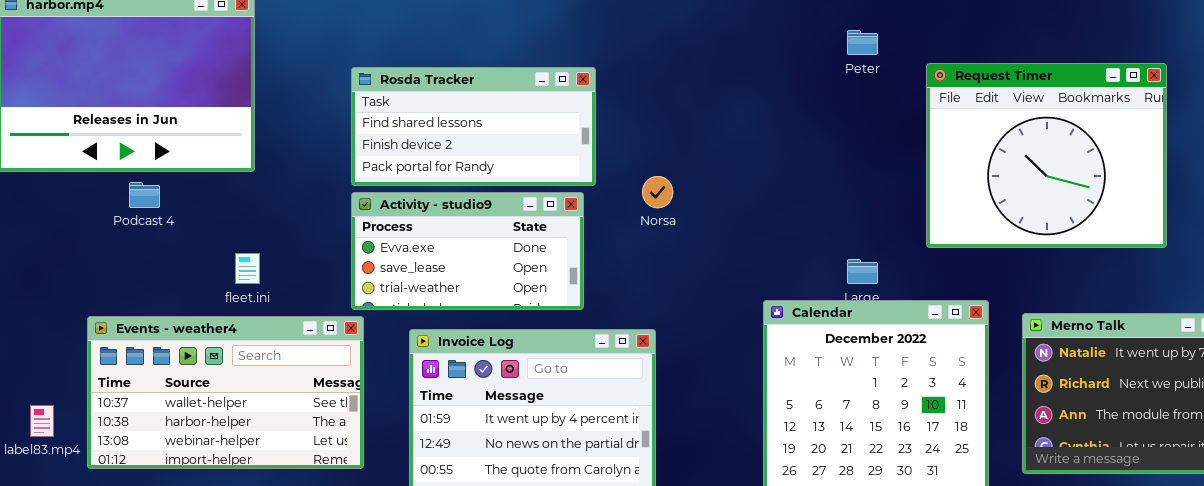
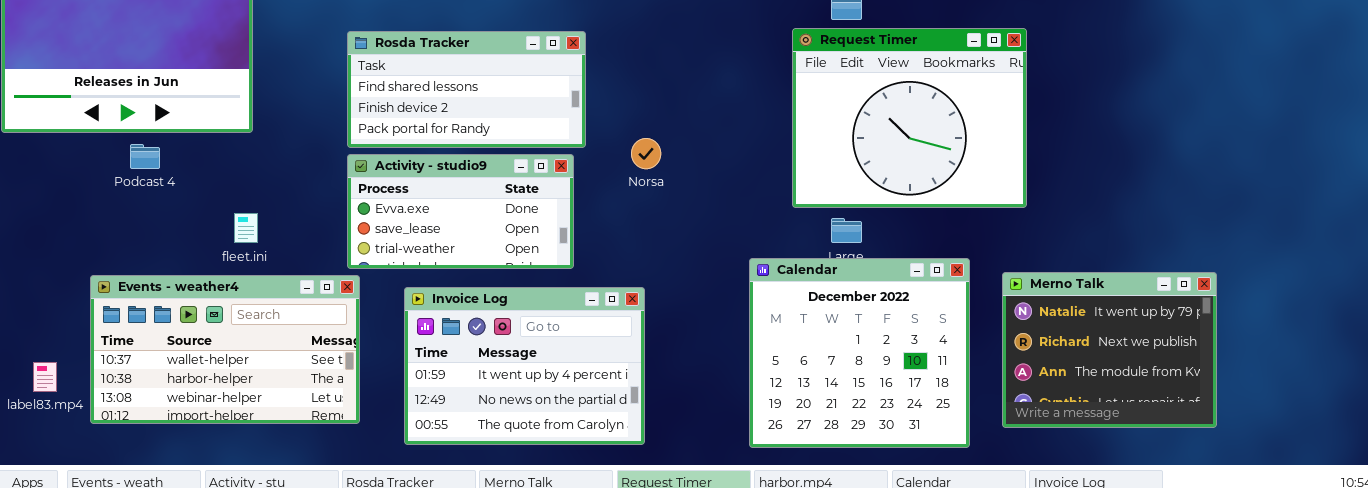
Request Timer: [926,63,1167,248] -> [792,28,1027,208], moved

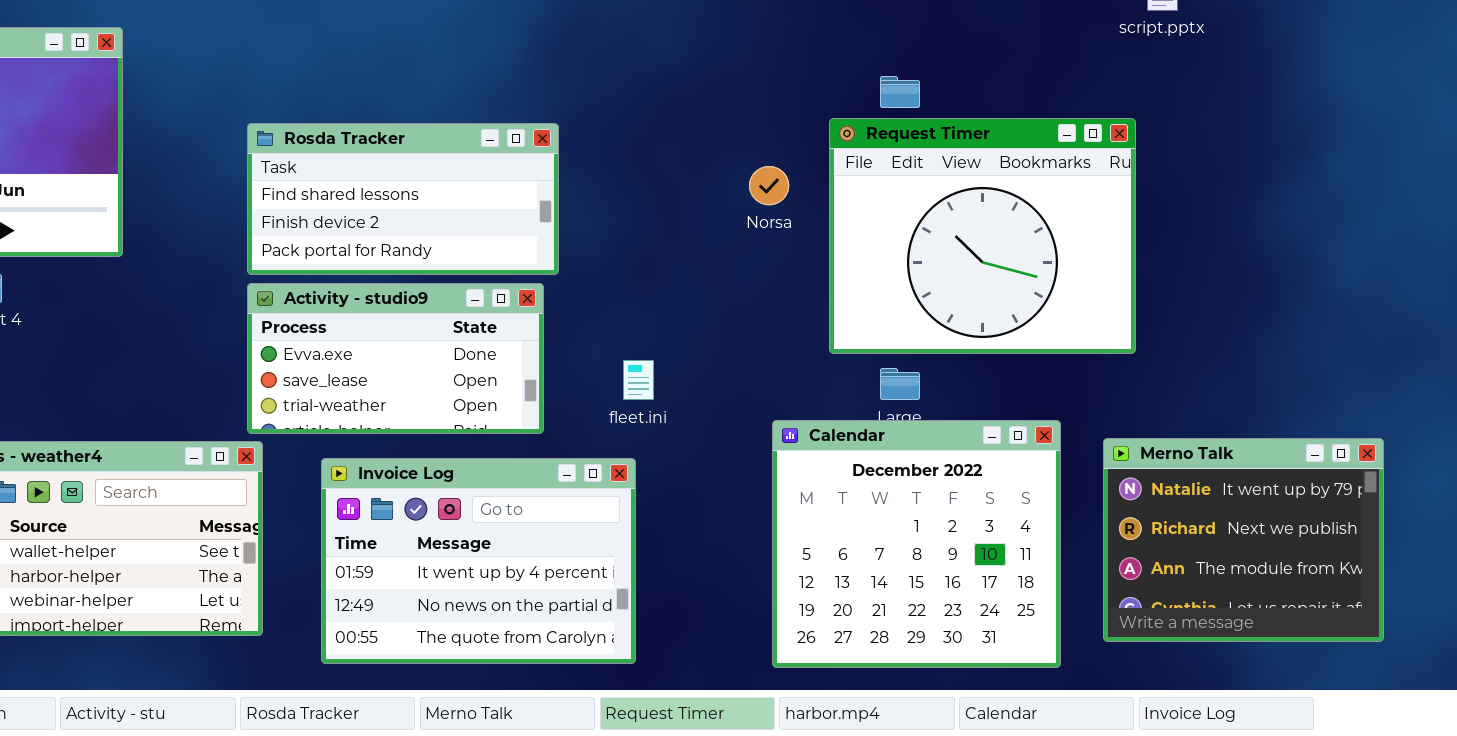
Norsa: [631,138,661,169] -> [749,166,789,205], moved
fleet.ini: [234,213,258,243] -> [623,360,654,400], moved

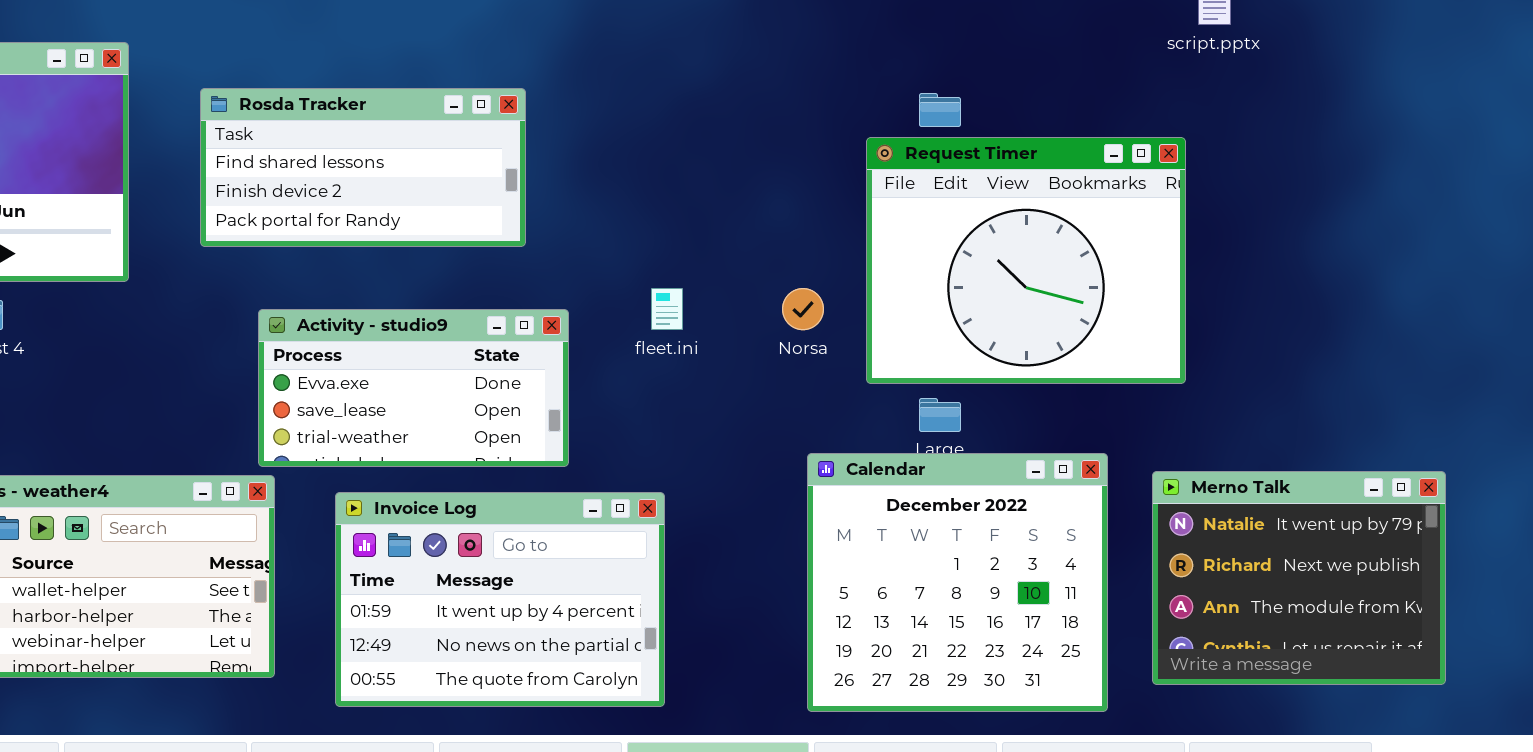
Rosda Tracker: [247,123,559,275] -> [200,88,526,247], moved
Norsa: [749,166,789,205] -> [782,288,824,330], moved
fleet.ini: [623,360,654,400] -> [651,288,683,330], moved

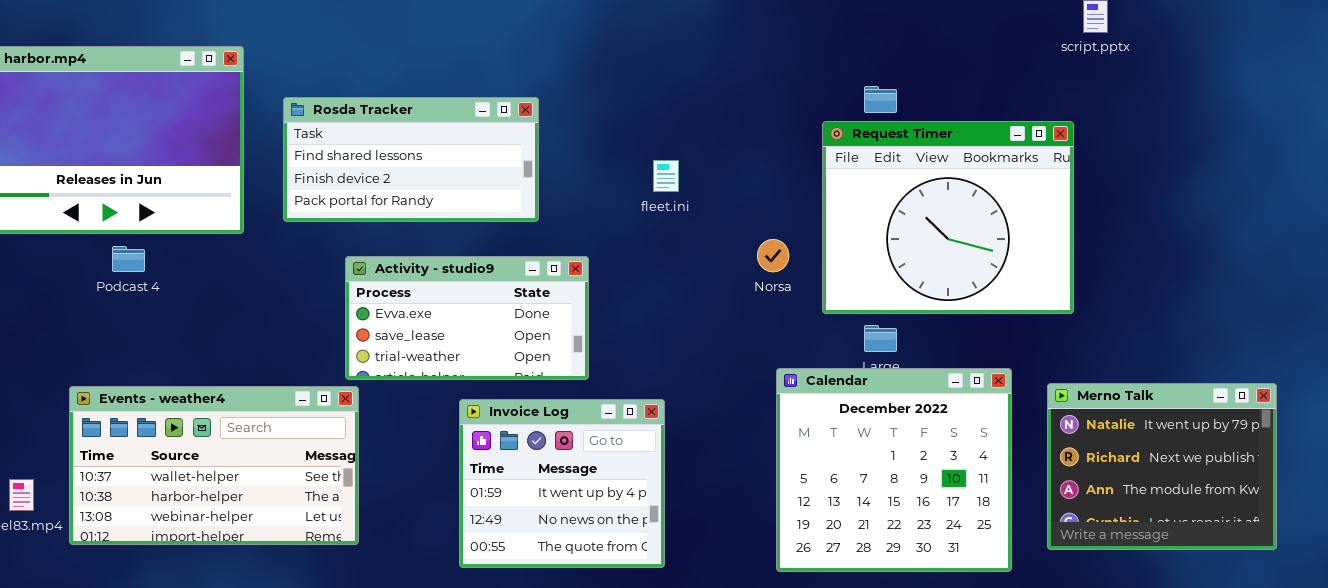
Rosda Tracker: [200,88,526,247] -> [283,97,539,222], moved
fleet.ini: [651,288,683,330] -> [653,160,679,192], moved
Invoice Log: [335,492,665,707] -> [459,399,665,568], resized

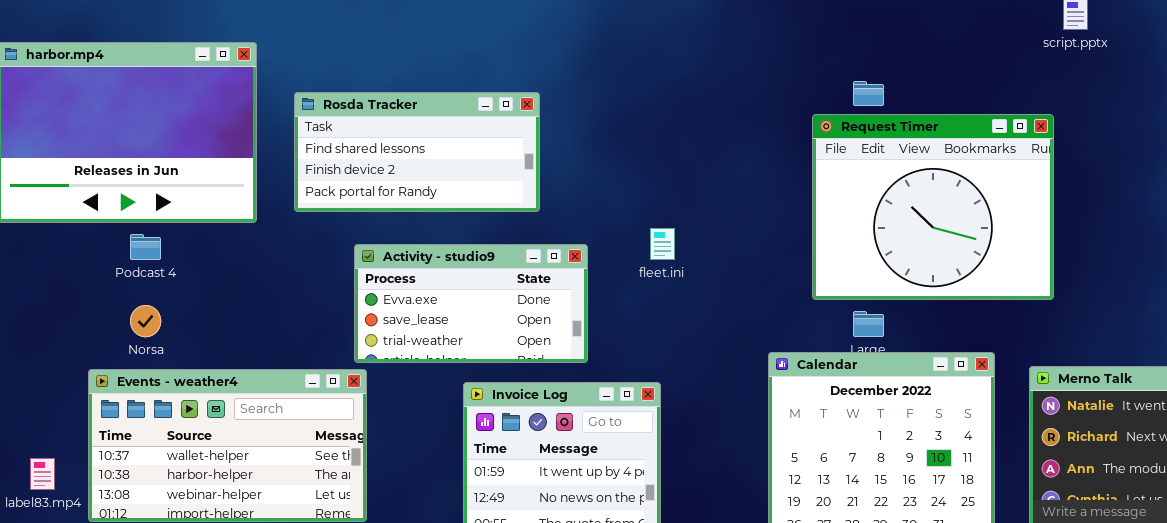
fleet.ini: [653,160,679,192] -> [650,228,675,260], moved
Norsa: [757,239,789,272] -> [130,305,161,337], moved

